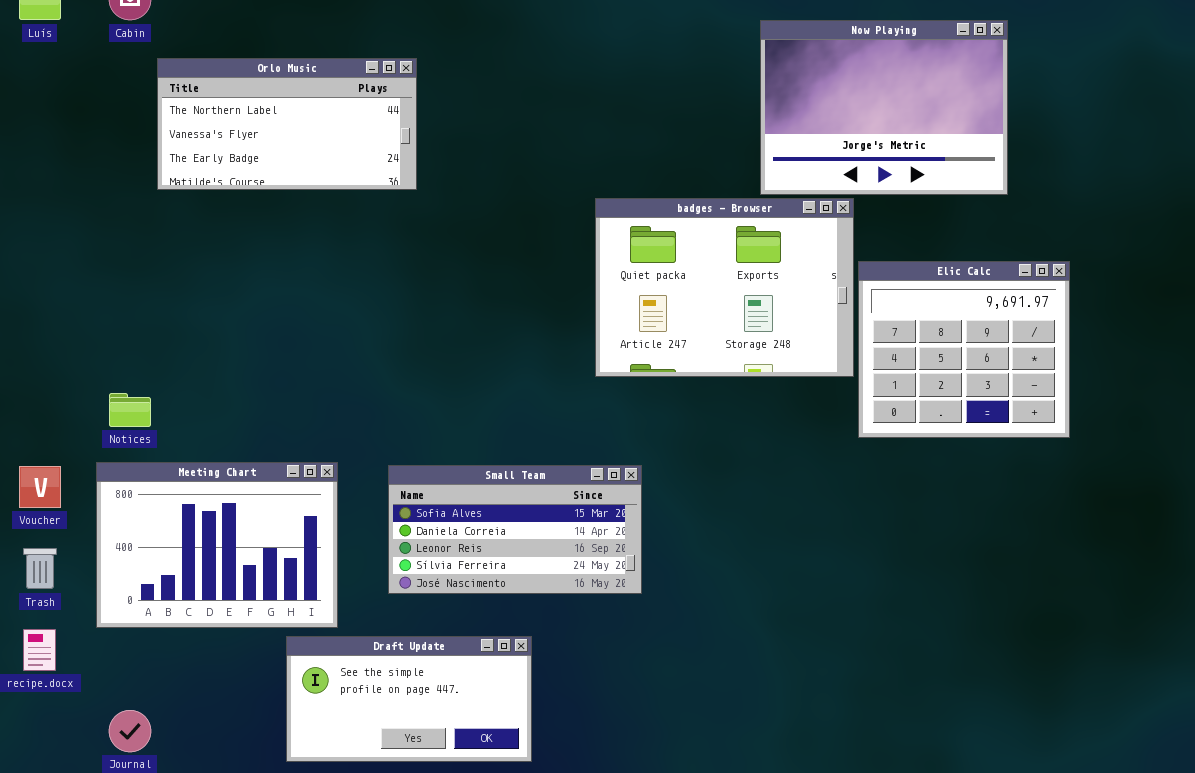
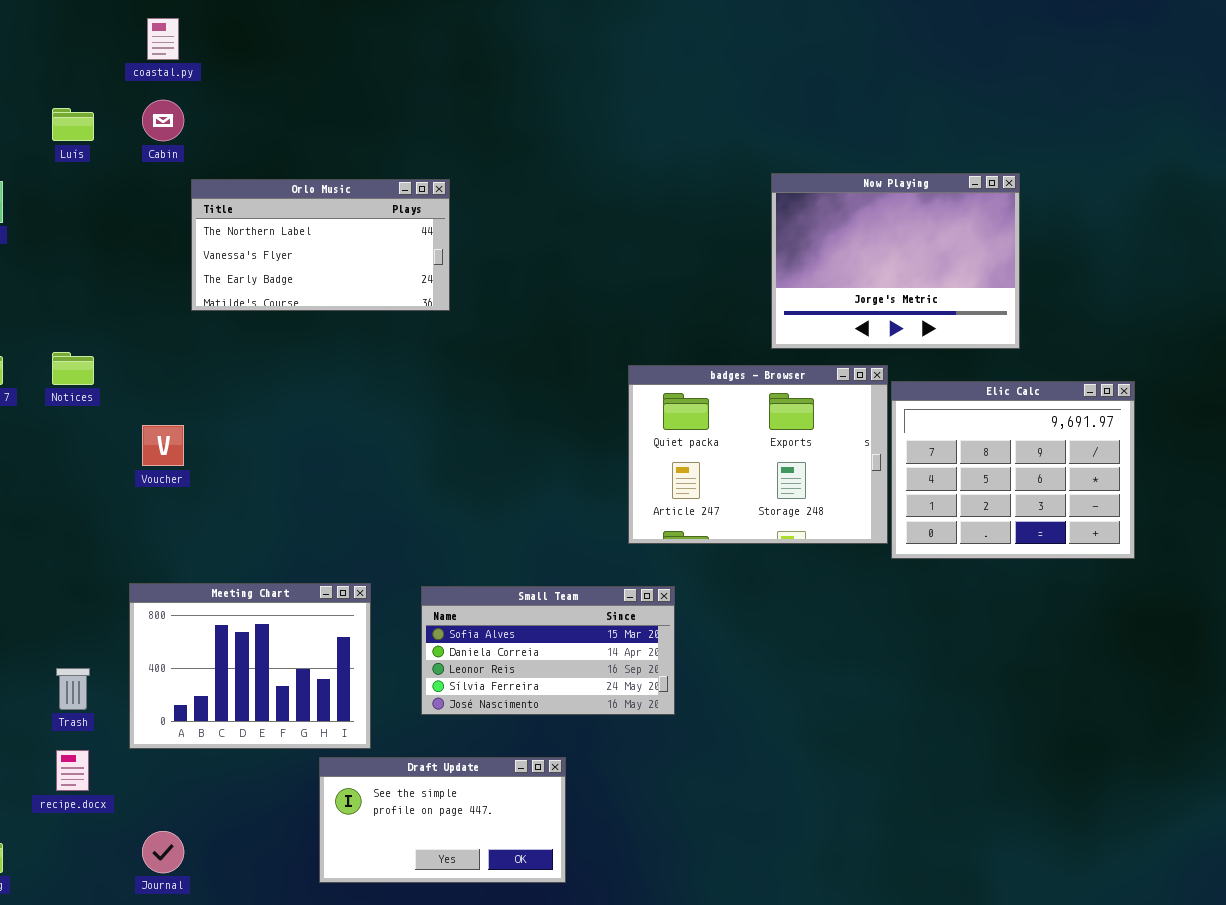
Now Playing: [760,20,1008,195] -> [771,173,1020,349], moved
badges - Browser: [595,198,854,377] -> [628,365,888,544], moved
Elic Calc: [858,261,1070,438] -> [891,381,1135,559], resized
Notices: [109,393,151,427] -> [52,352,94,385], moved
Voucher: [19,466,61,508] -> [142,425,184,466], moved

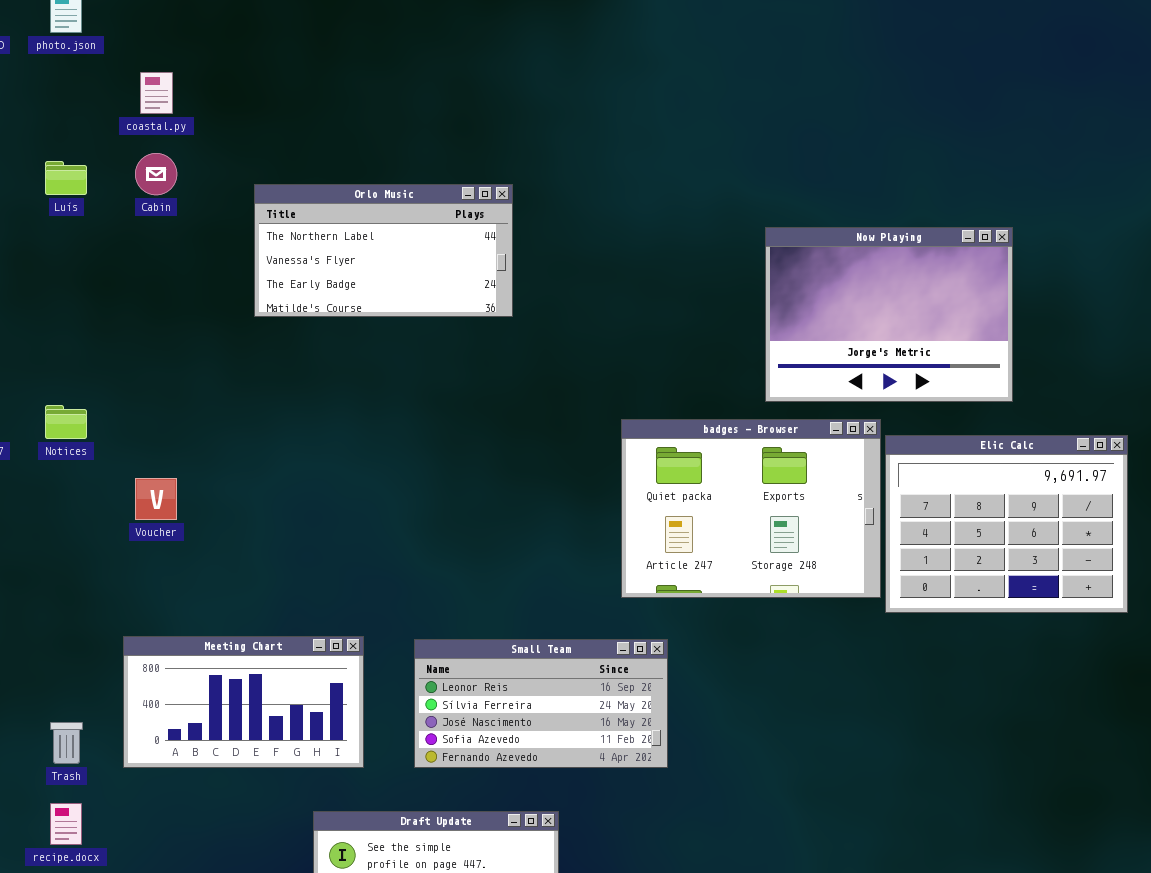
Orlo Music: [191,179,450,311] -> [254,184,513,317], moved
Meeting Chart: [129,583,371,749] -> [123,636,364,768], resized
Small Team: [421,586,675,715] -> [414,639,668,768], scrolled down 2 rows

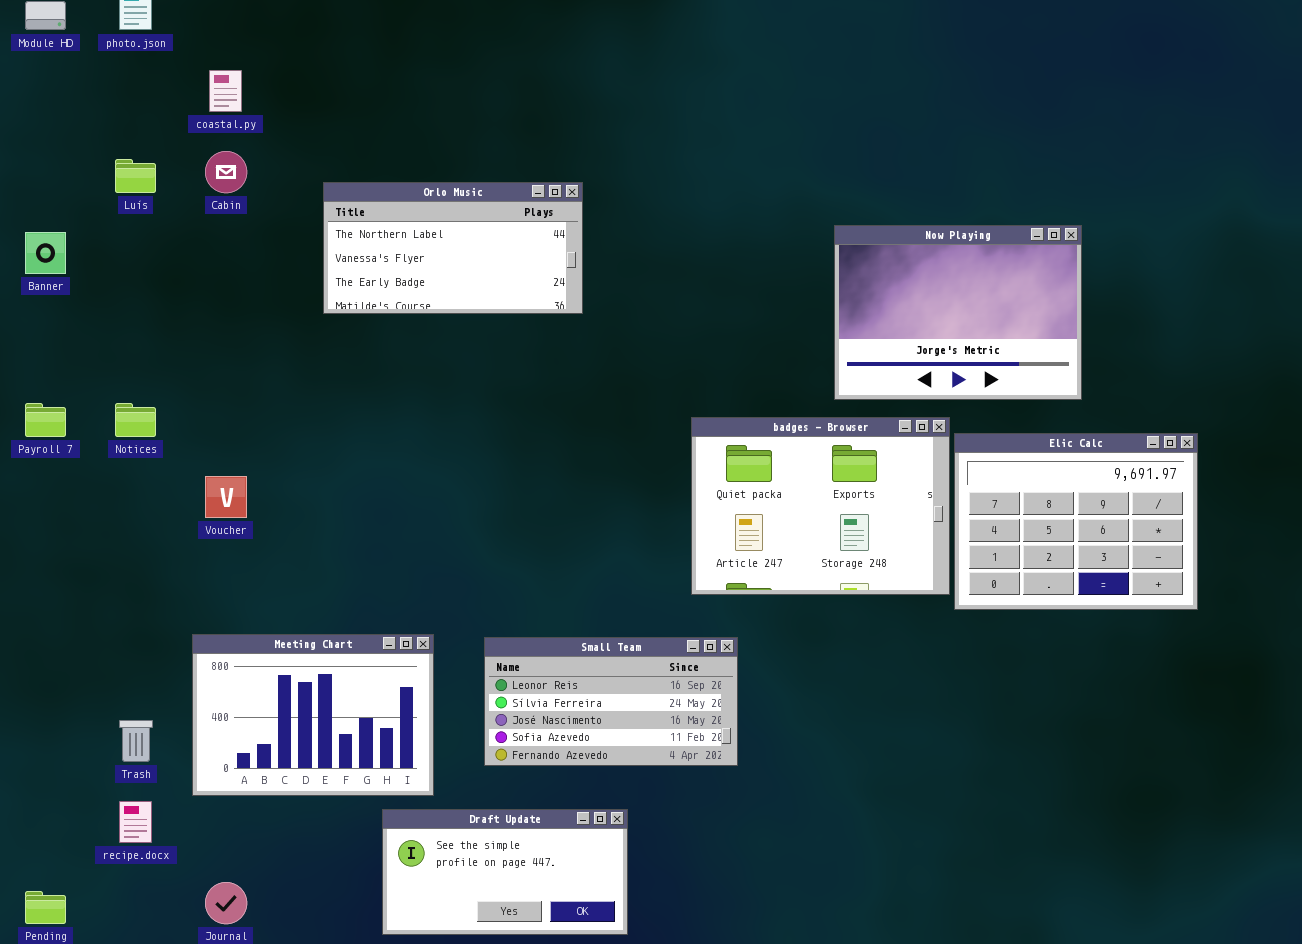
Meeting Chart: [123,636,364,768] -> [192,634,434,796], resized

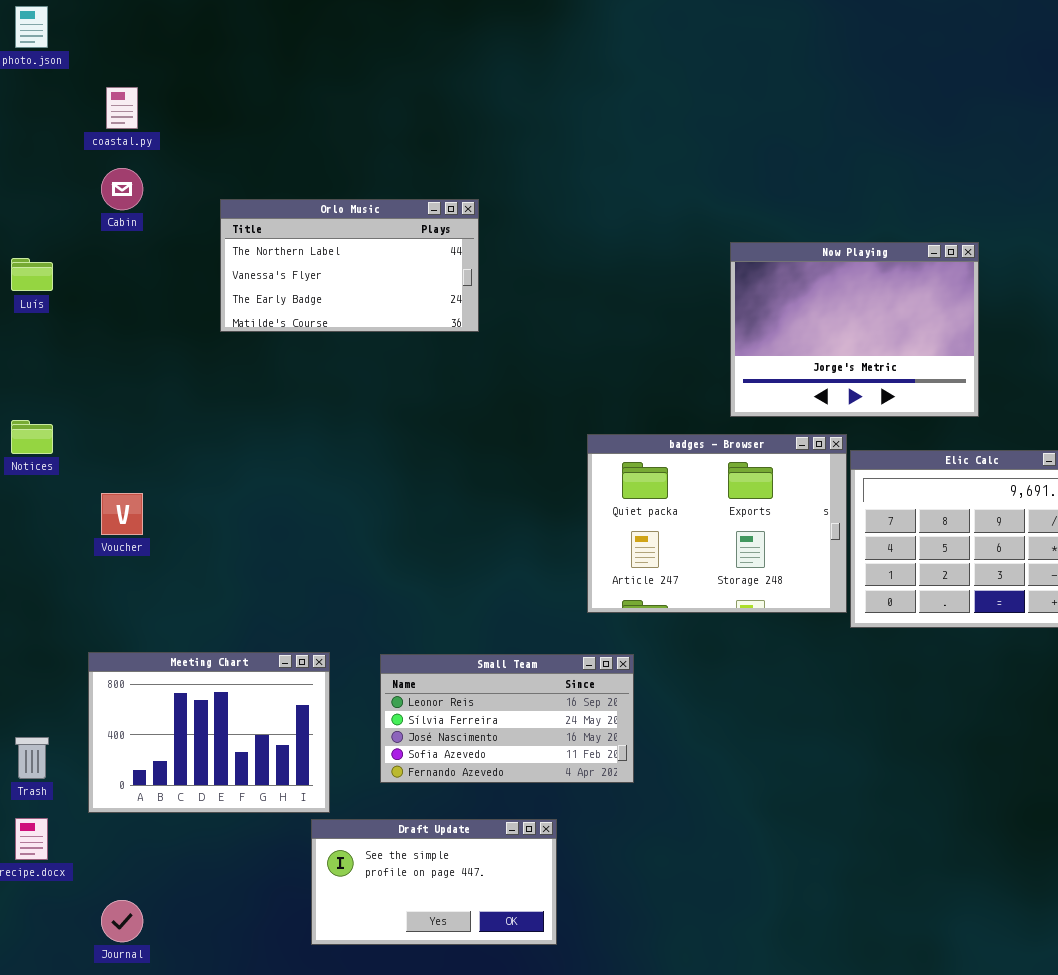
Luís: [115,159,156,193] -> [11,258,53,291], moved
Draft Update: [382,809,628,935] -> [311,819,557,945], moved

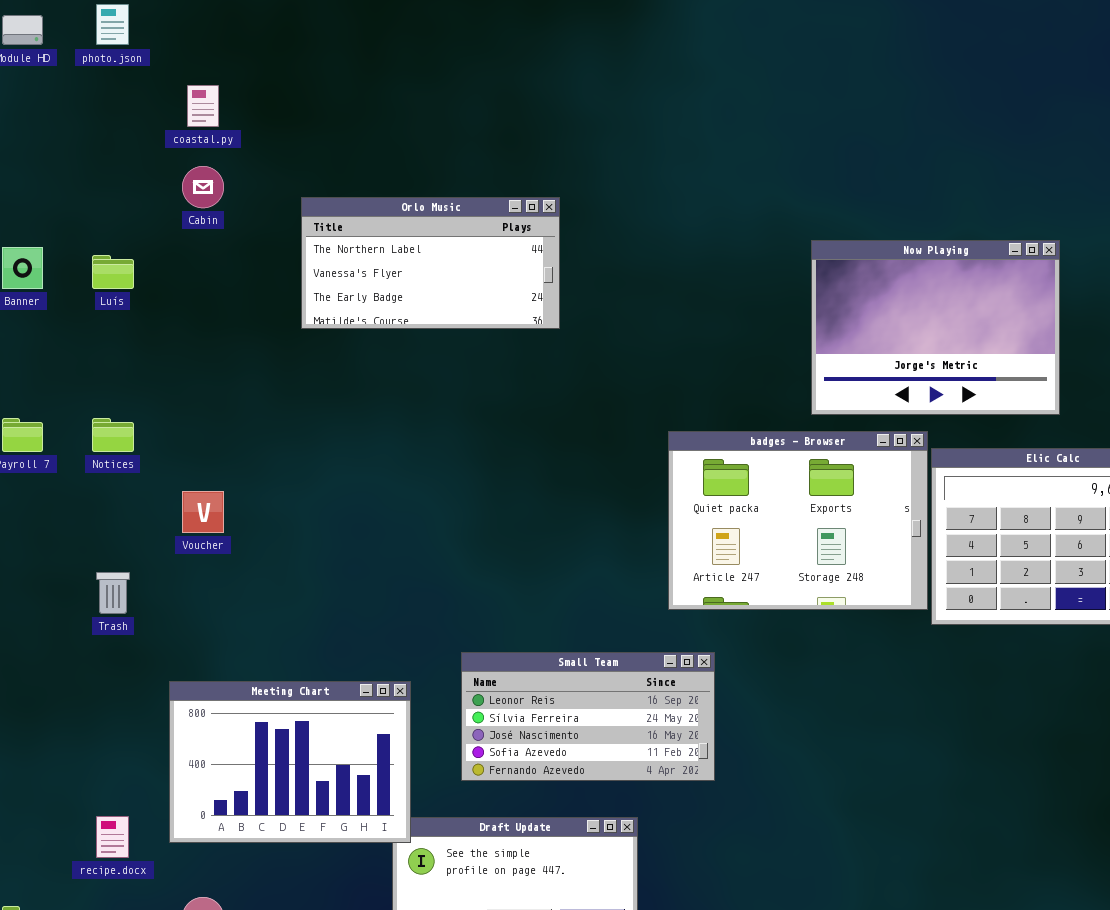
Meeting Chart: [88,652,330,813] -> [169,681,411,843], moved
Trash: [15,737,49,779] -> [96,572,130,614], moved

